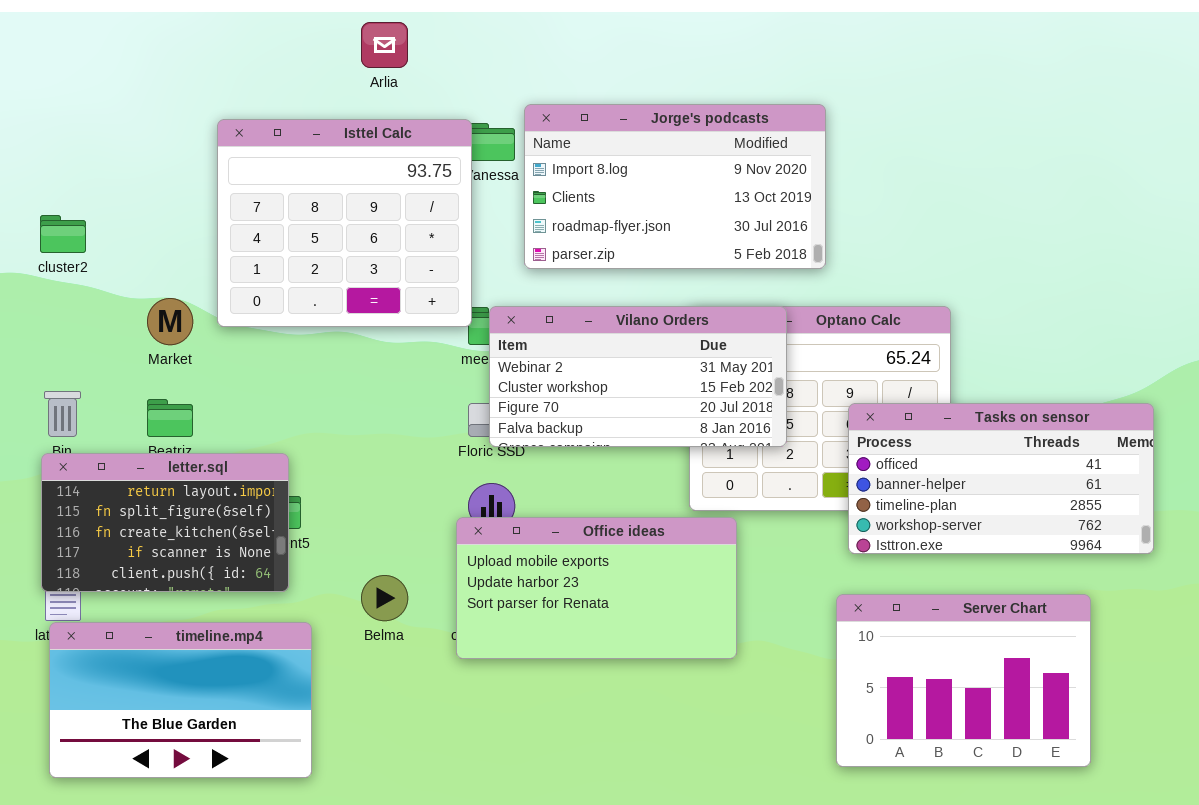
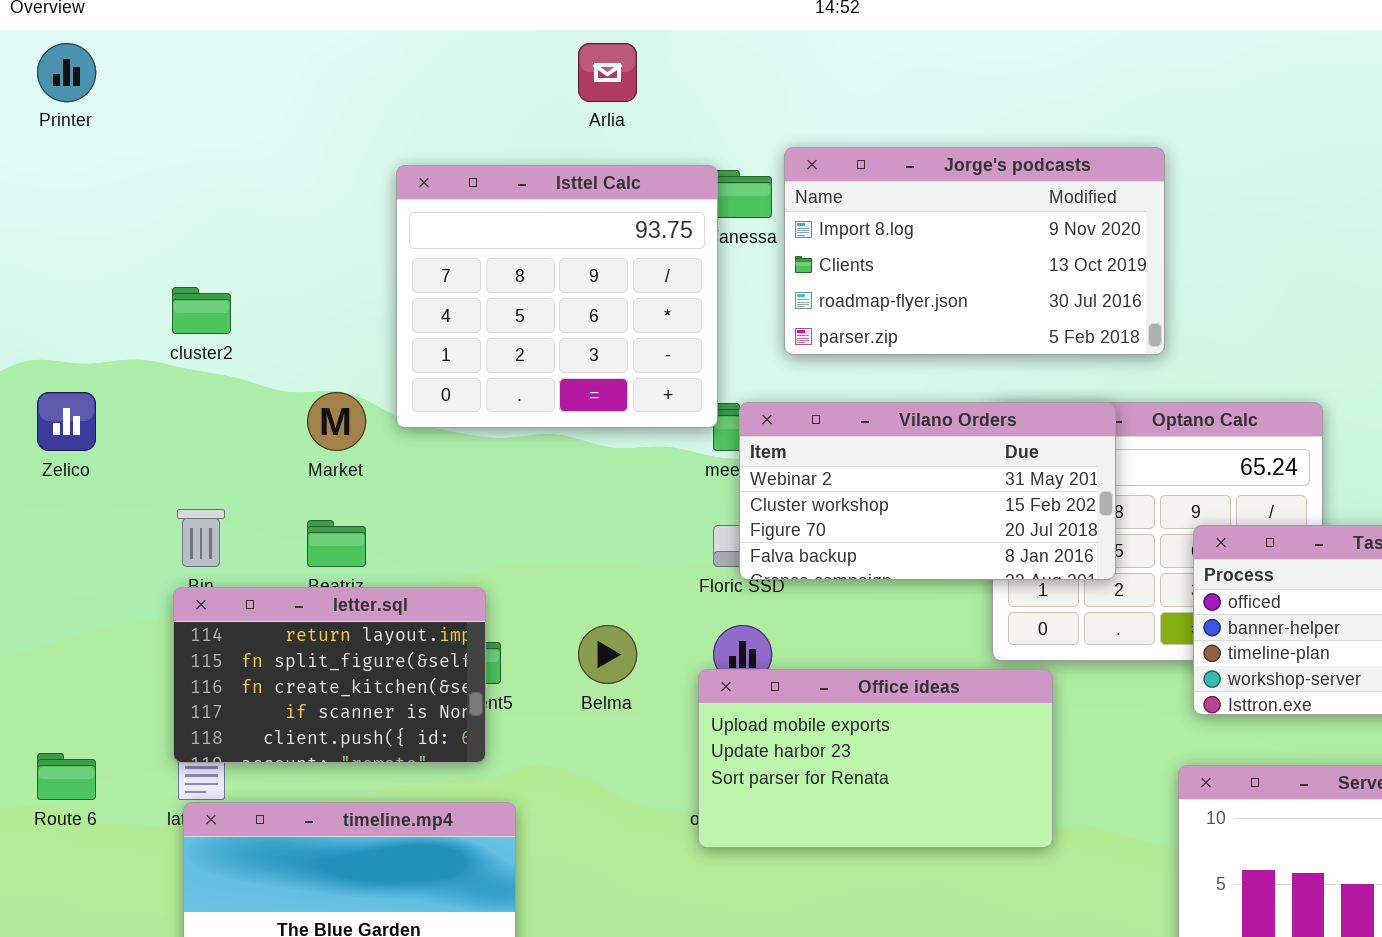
Belma: [361,575,408,621] -> [578,625,637,684], moved

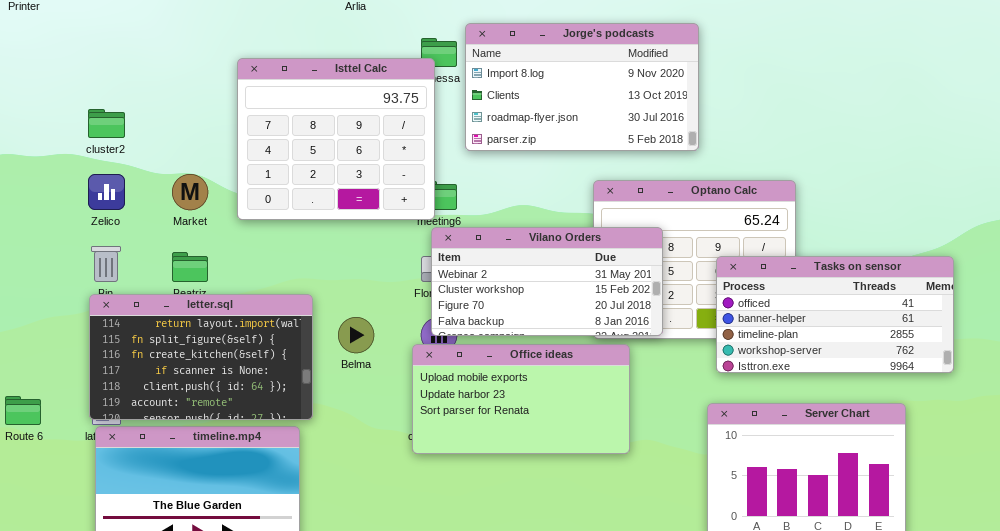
Isttel Calc: [396,165,718,428] -> [237,58,435,220], moved
Zelico: [37,392,96,451] -> [88,174,125,210], moved
Vilano Orders: [739,402,1116,580] -> [431,227,663,336], moved
letter.sql: [173,587,486,763] -> [89,294,313,420], resized

